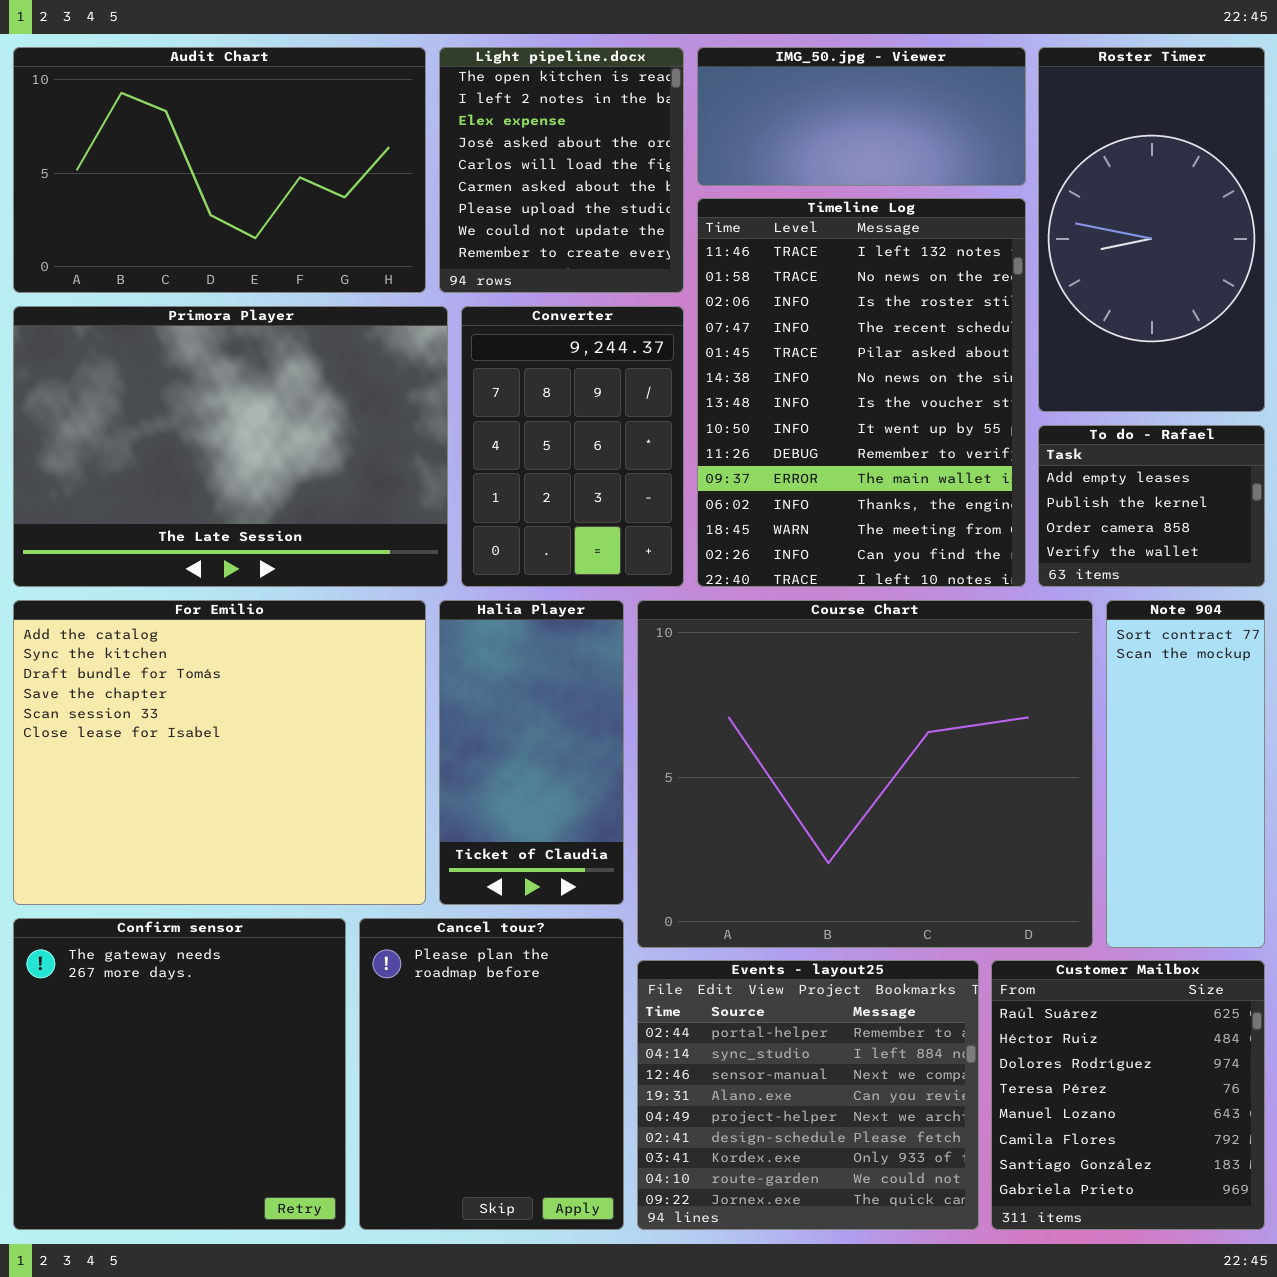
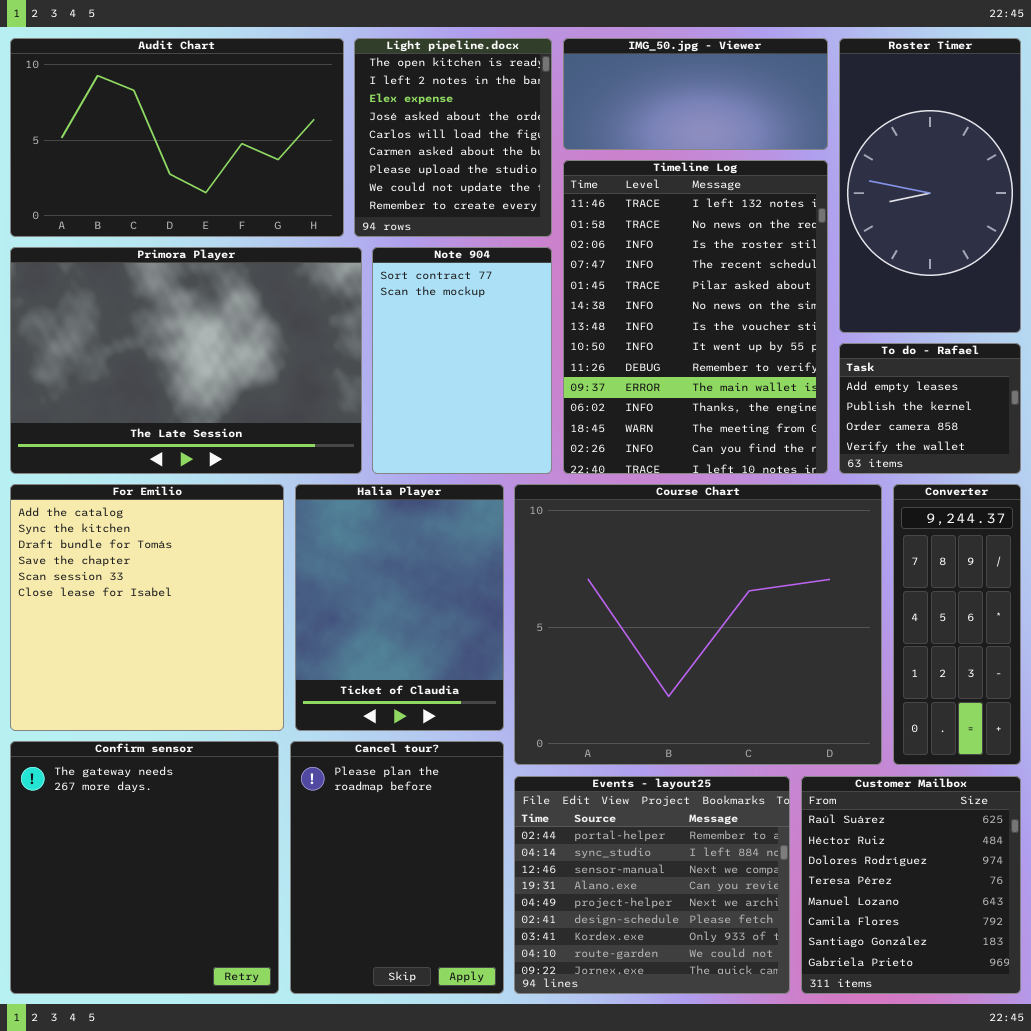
Converter: [461,306,684,587] -> [893,484,1021,765], moved, resized
For Emilio: [13,600,426,905] -> [10,484,284,731], resized
Halia Player: [439,600,624,905] -> [295,484,504,731], resized
Note 904: [1106,600,1265,948] -> [372,247,552,474], moved, resized

